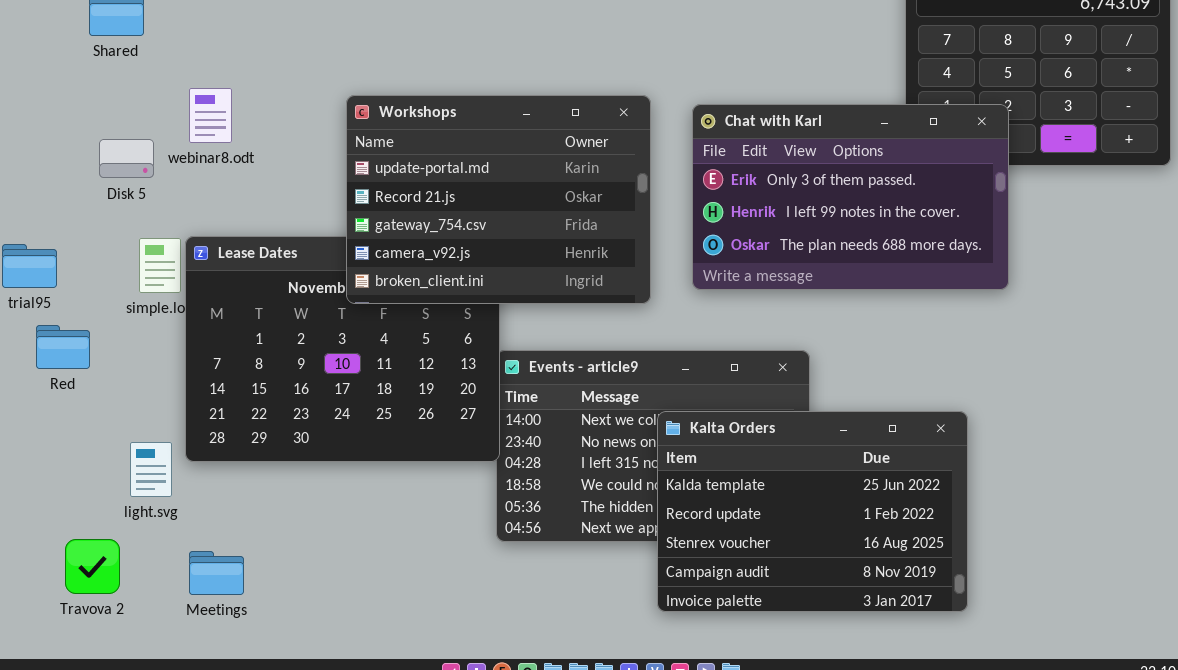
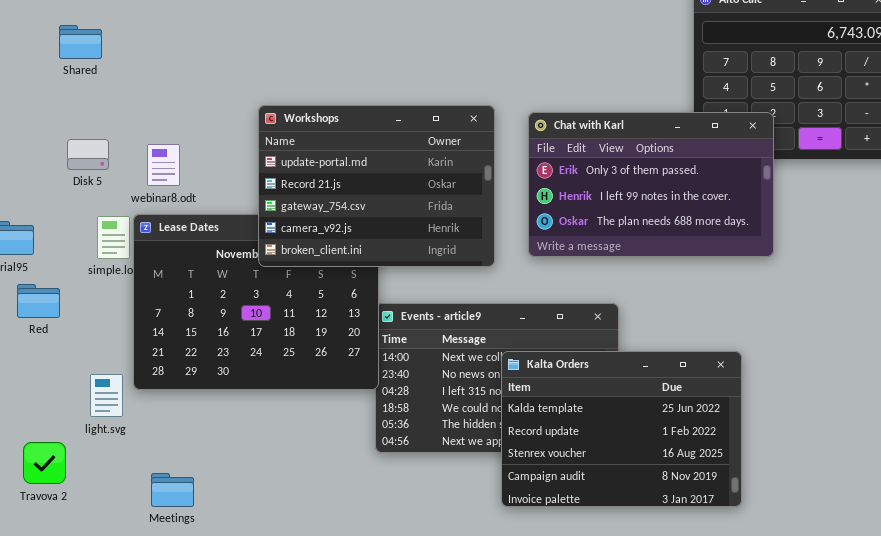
webinar8.odt: [189,88,232,143] -> [147,144,180,186], moved
Travova 2: [65,539,120,594] -> [23,442,66,484], moved
Meetings: [189,551,244,595] -> [151,473,194,507], moved

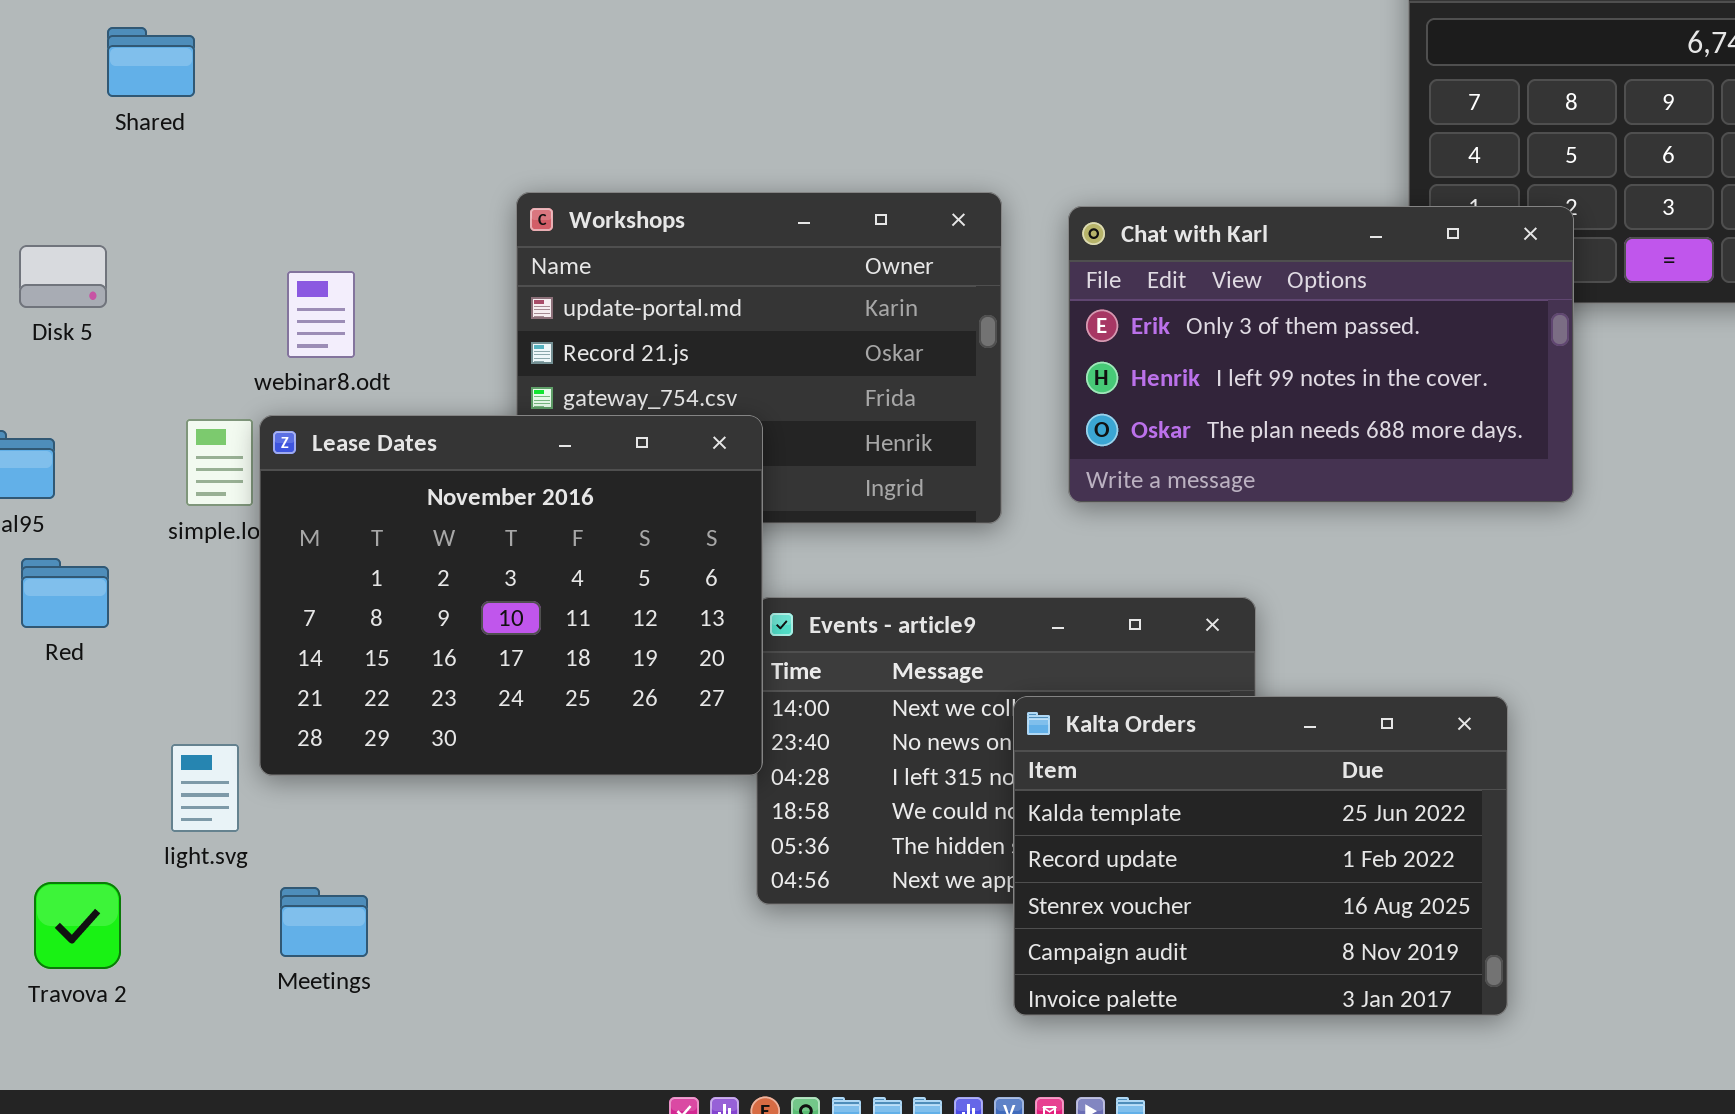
Disk 5: [67,139,109,170] -> [19,245,107,308], moved
Lease Dates: [133,214,379,390] -> [259,415,763,776], raised
Meetings: [151,473,194,507] -> [280,887,368,957], moved

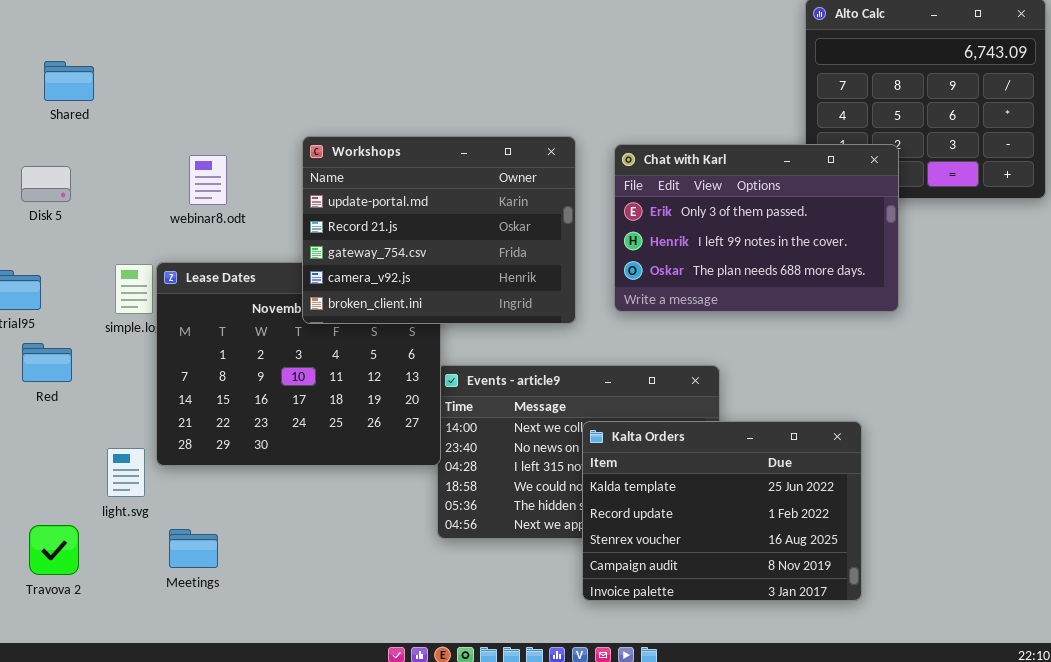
Shared: [107,27,195,97] -> [44,61,94,101], moved
Workshops: [516,192,1002,524] -> [302,136,576,324], raised
webinar8.odt: [287,271,355,358] -> [189,155,227,205], moved

